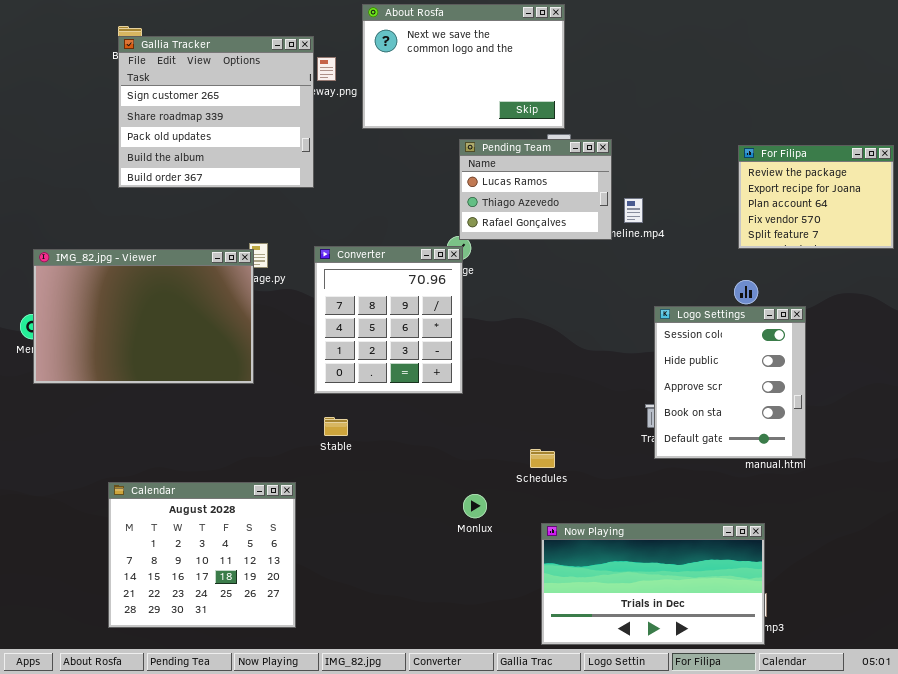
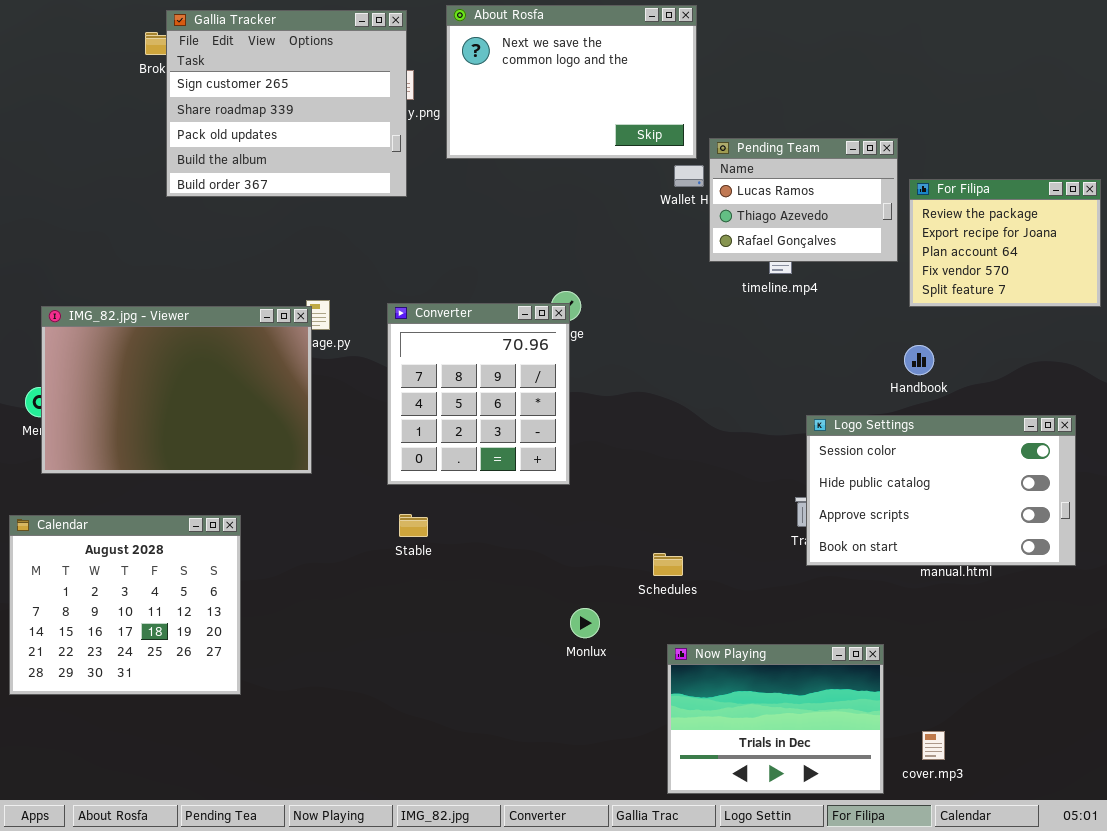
Gallia Tracker: [118,36,314,188] -> [166,10,407,197], moved
Pending Team: [459,139,612,240] -> [709,138,898,262], moved
Logo Settings: [654,306,806,459] -> [806,415,1076,566], resized
Calendar: [108,482,296,628] -> [9,515,241,695], moved
Now Playing: [541,523,765,645] -> [667,644,884,794], resized

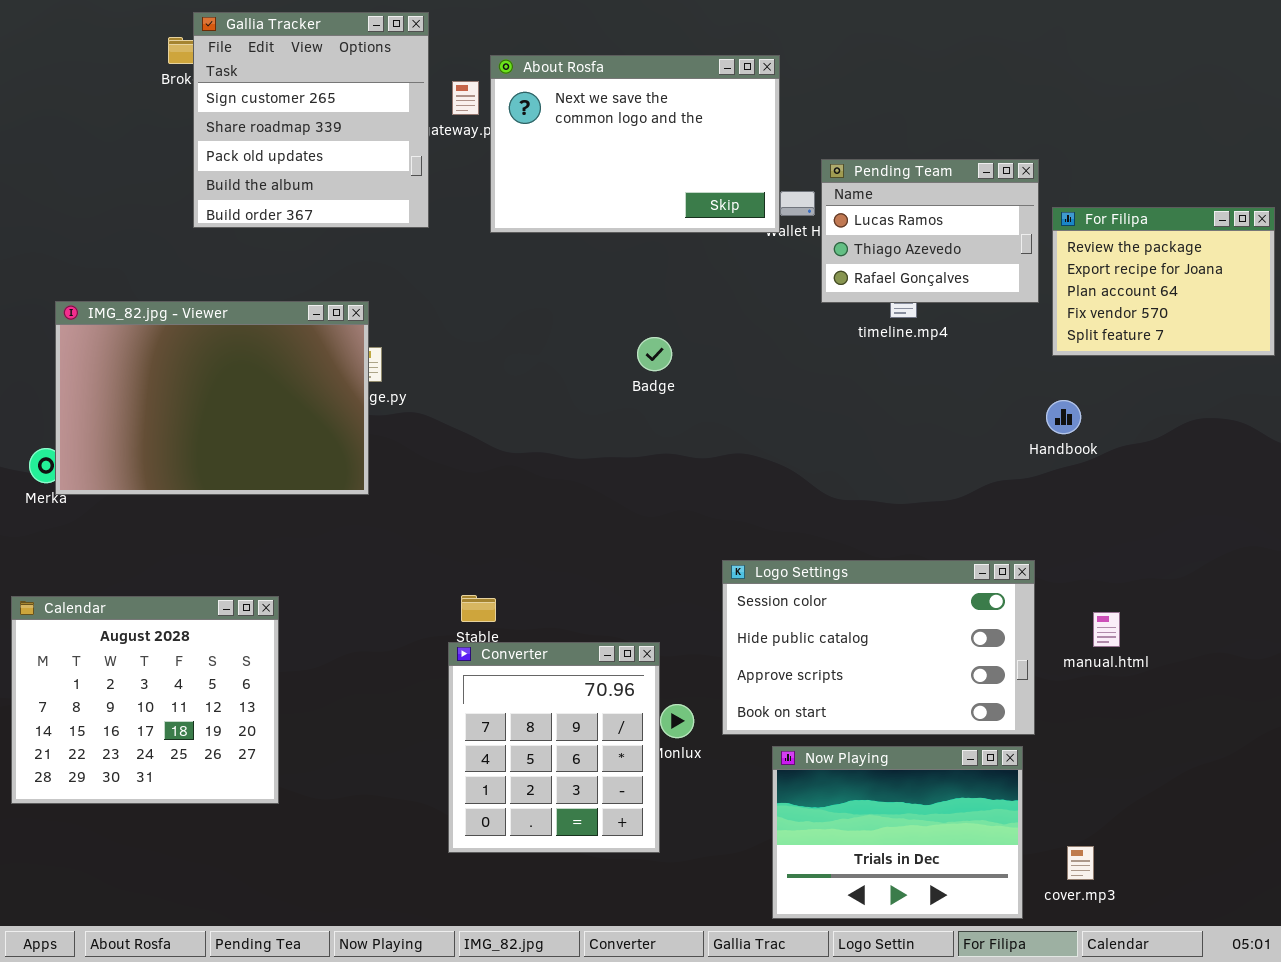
About Rosfa: [446,5,697,159] -> [490,55,780,233], moved
Gallia Tracker: [166,10,407,197] -> [193,12,429,228], resized
Converter: [387,303,570,485] -> [448,642,660,853], moved
IMG_82.jpg - Viewer: [41,306,312,474] -> [55,301,369,495], moved
Logo Settings: [806,415,1076,566] -> [722,560,1035,735], moved

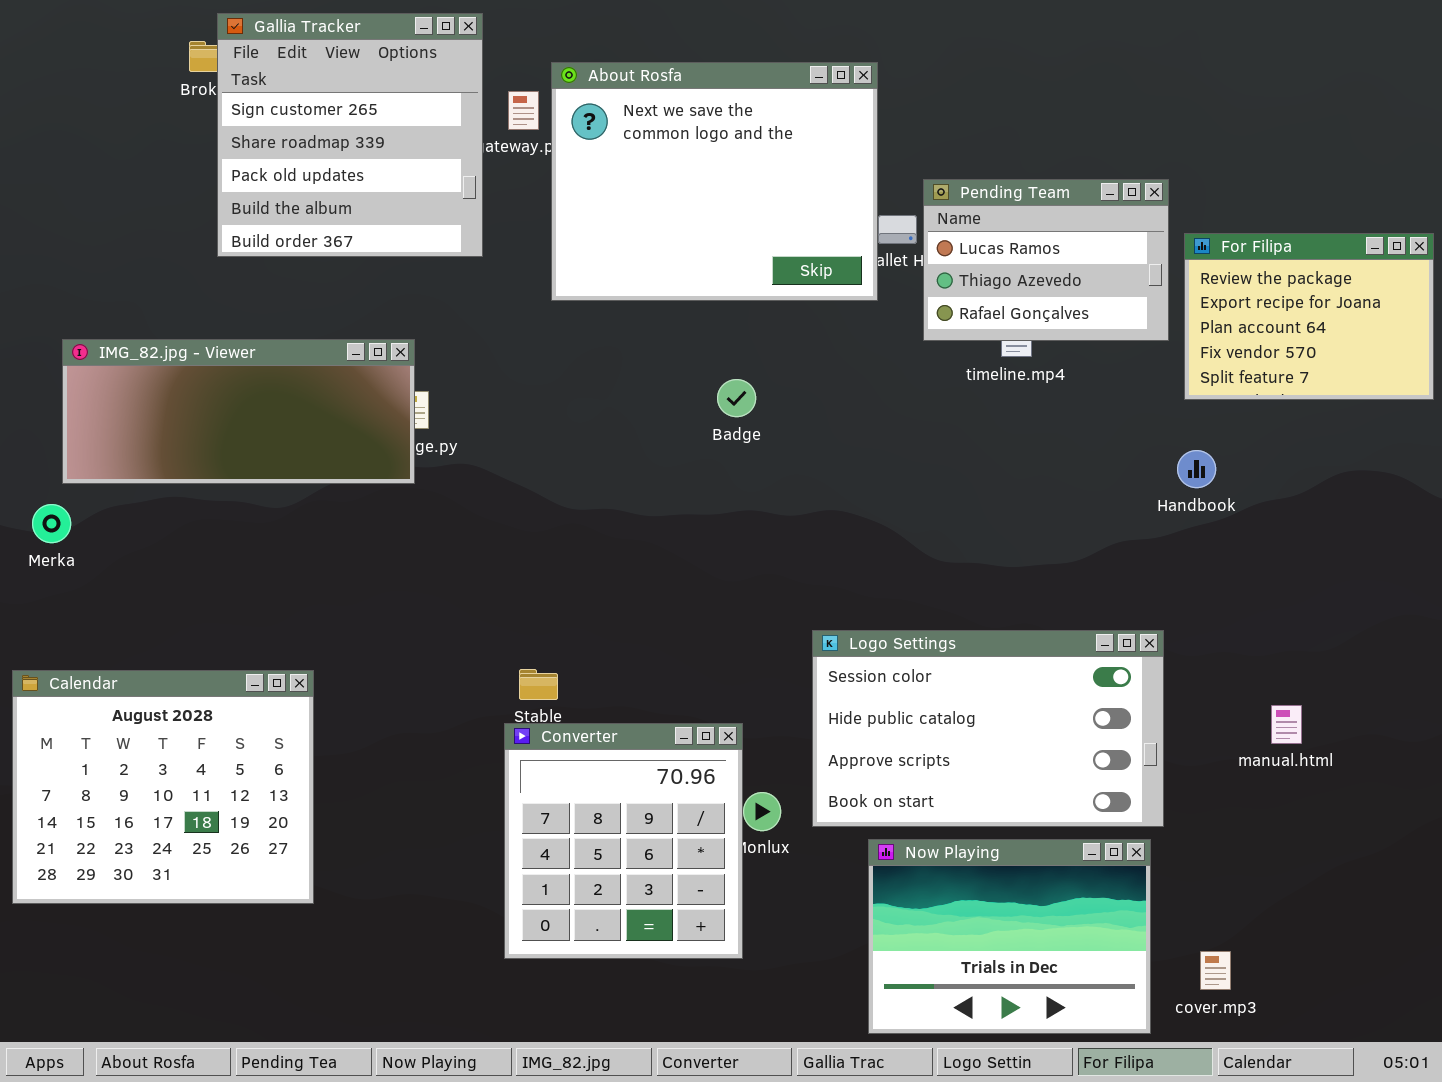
About Rosfa: [490,55,780,233] -> [551,62,878,301], resized
IMG_82.jpg - Viewer: [55,301,369,495] -> [62,339,415,484], resized
manual.html: [1093,612,1120,647] -> [1271,705,1302,744], moved

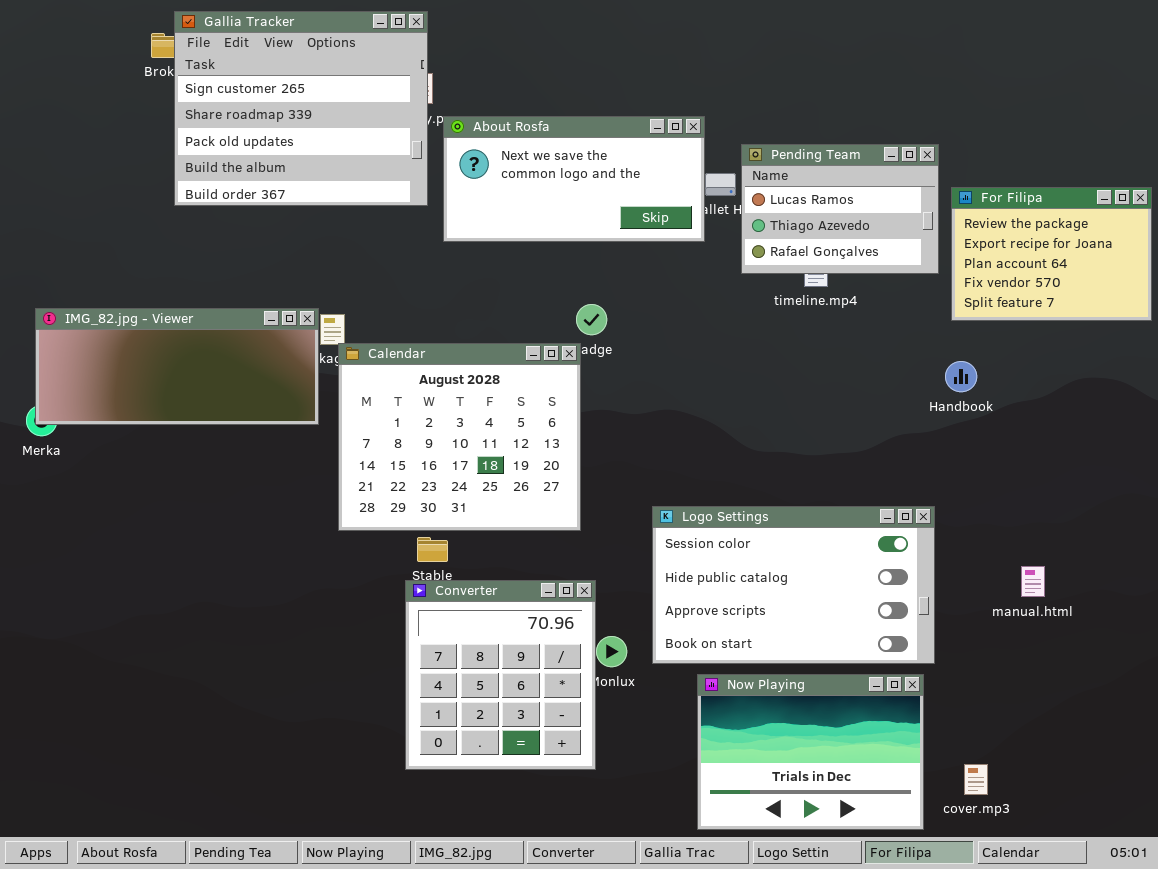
Gallia Tracker: [217,13,483,257] -> [174,11,428,206], resized
About Rosfa: [551,62,878,301] -> [443,116,705,242], resized
IMG_82.jpg - Viewer: [62,339,415,484] -> [35,308,319,425], moved
Calendar: [12,670,314,904] -> [338,343,581,531], moved

